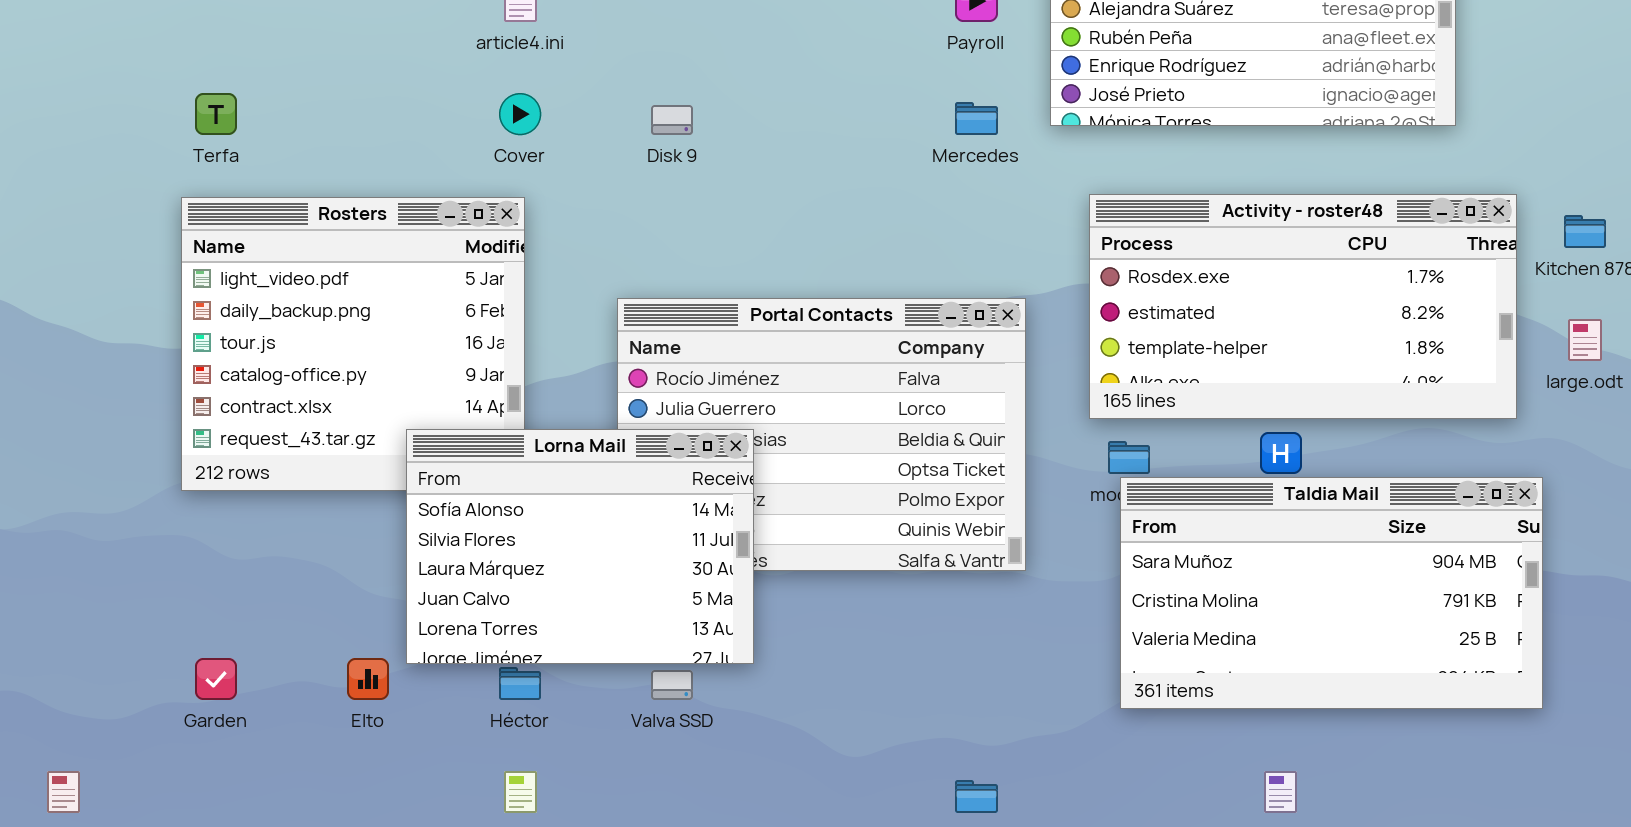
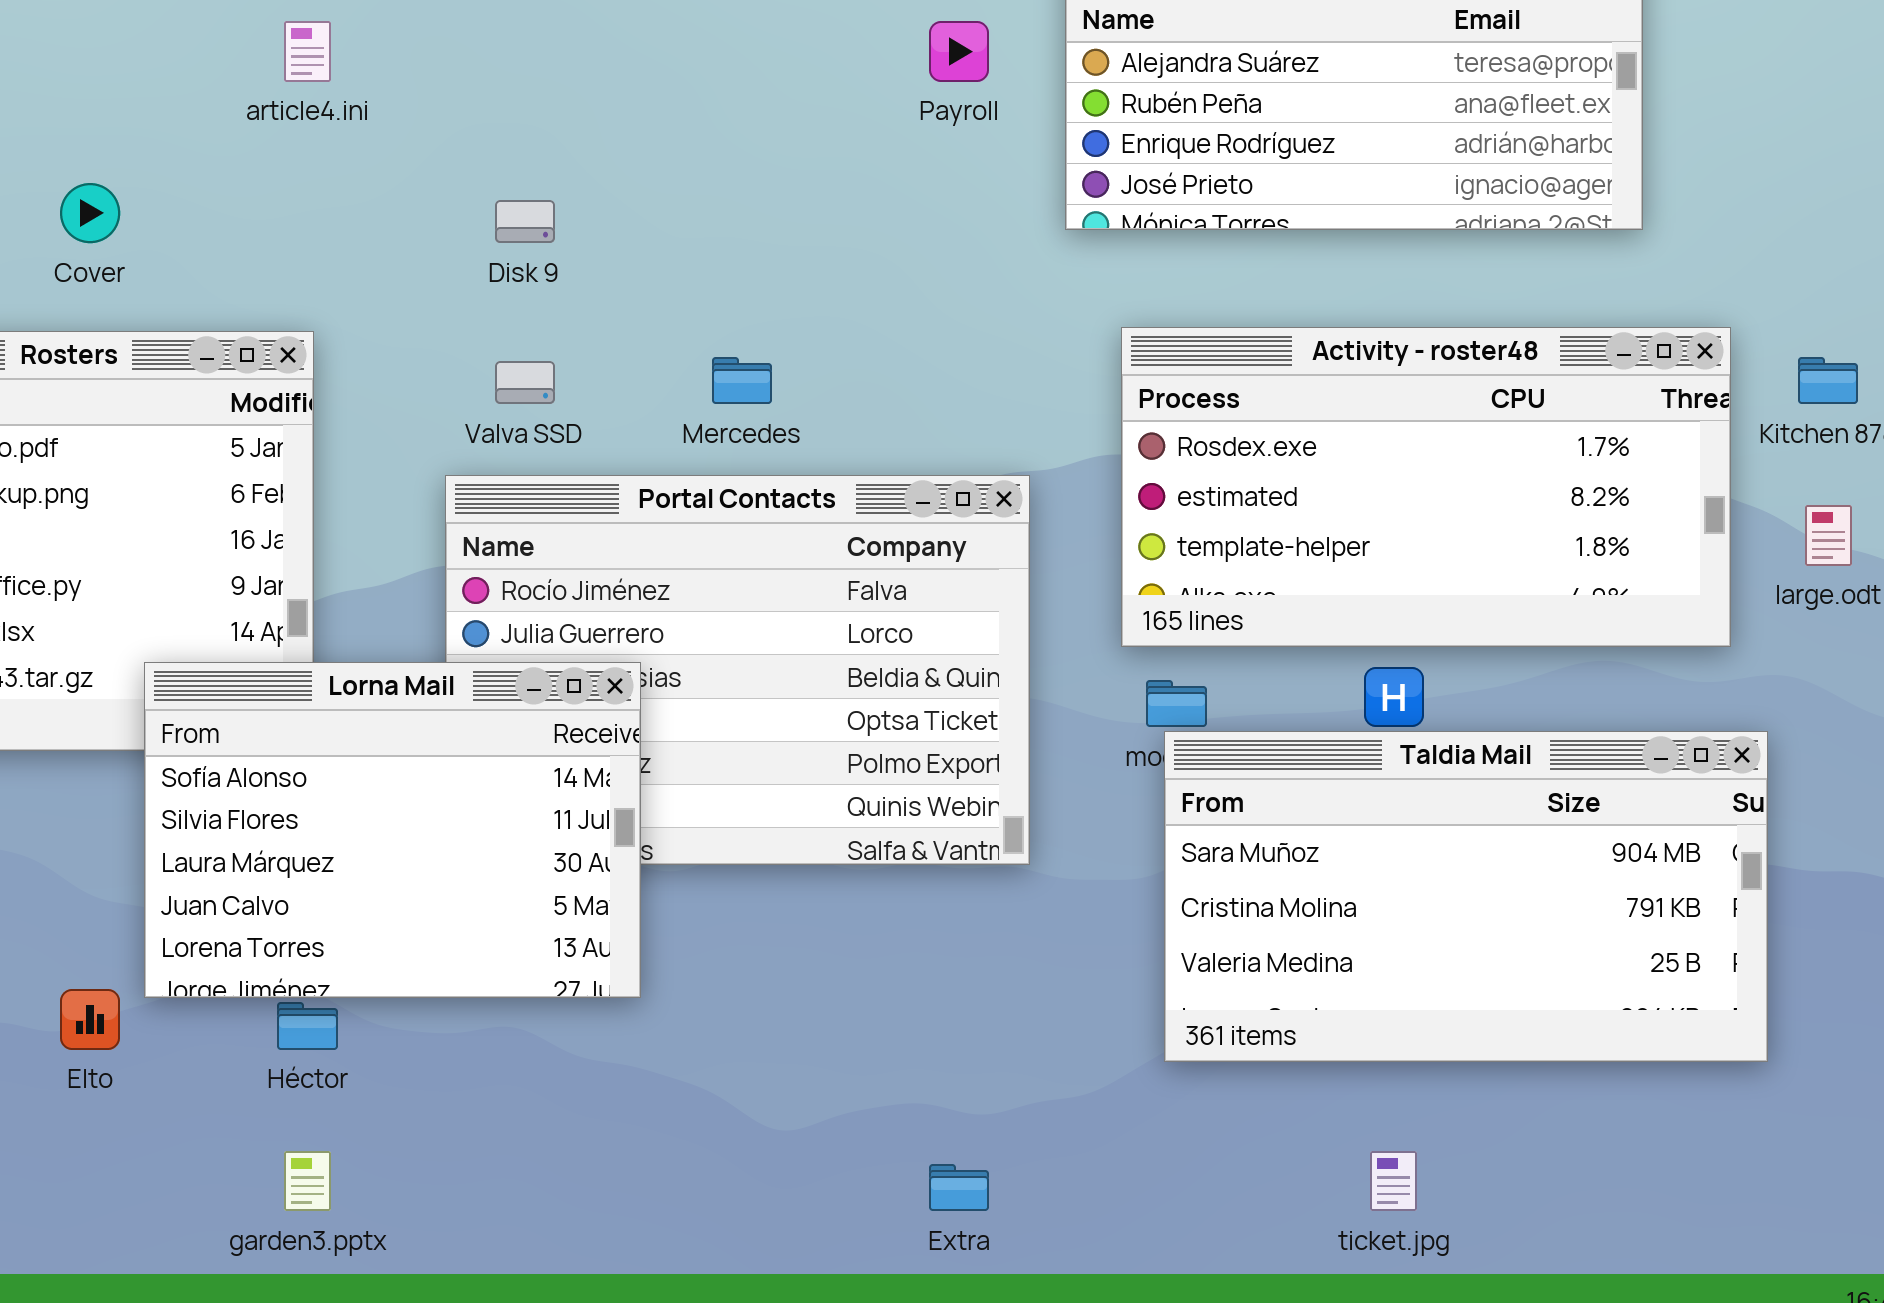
Cover: [499,93,541,135] -> [60,183,120,243], moved
Mercedes: [955,102,998,135] -> [712,357,772,404], moved
Valva SSD: [651,670,693,700] -> [495,361,555,404], moved

